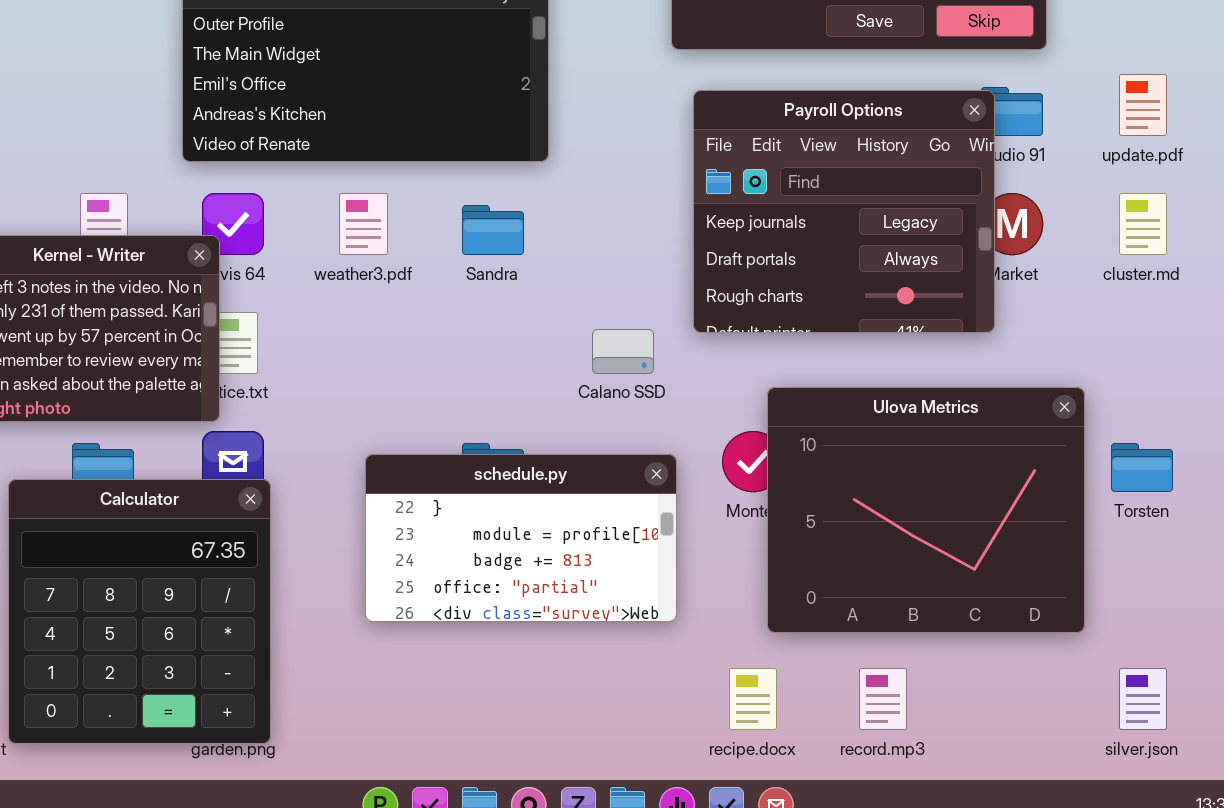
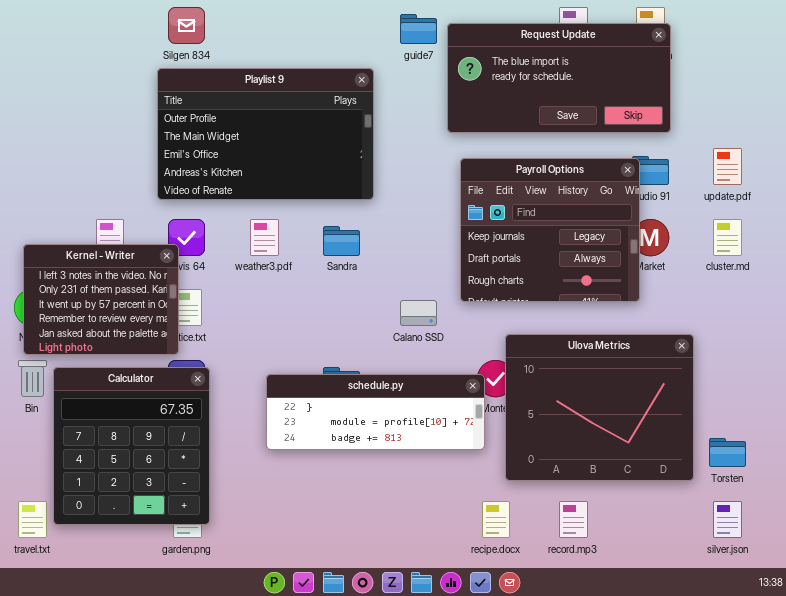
Torsten: [1111,443,1173,492] -> [709,438,746,467], moved
schedule.py: [365,454,677,622] -> [266,374,485,450], resized
Calculator: [8,479,271,744] -> [53,367,210,525], moved

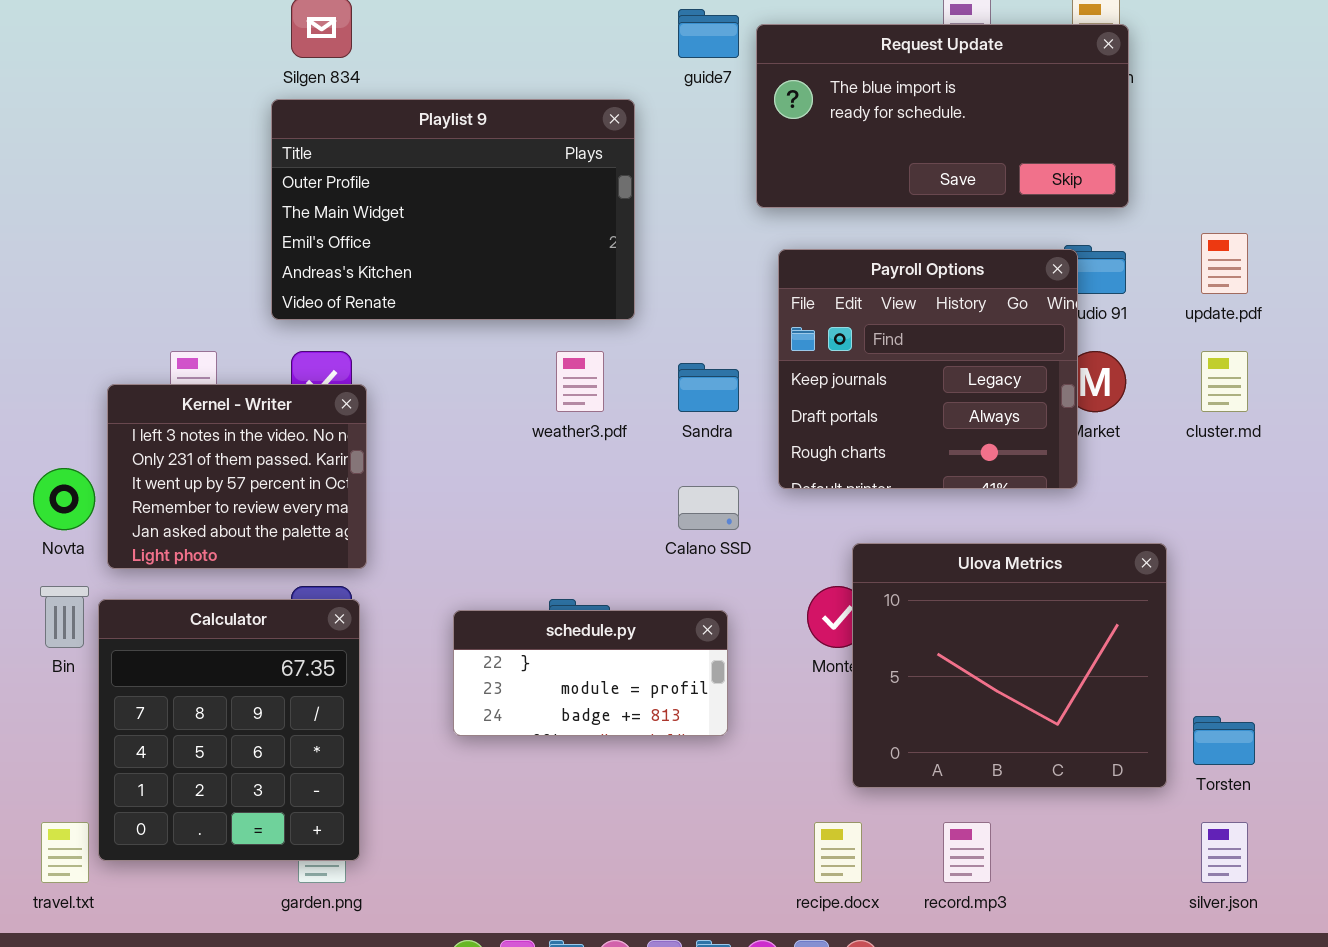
weather3.pdf: [250,219,279,256] -> [556,351,604,412], moved
Sandra: [323,226,360,256] -> [678,363,739,412], moved
Kernel - Writer: [23,244,179,355] -> [107,384,367,569], moved
schedule.py: [266,374,485,450] -> [453,610,728,736], resized

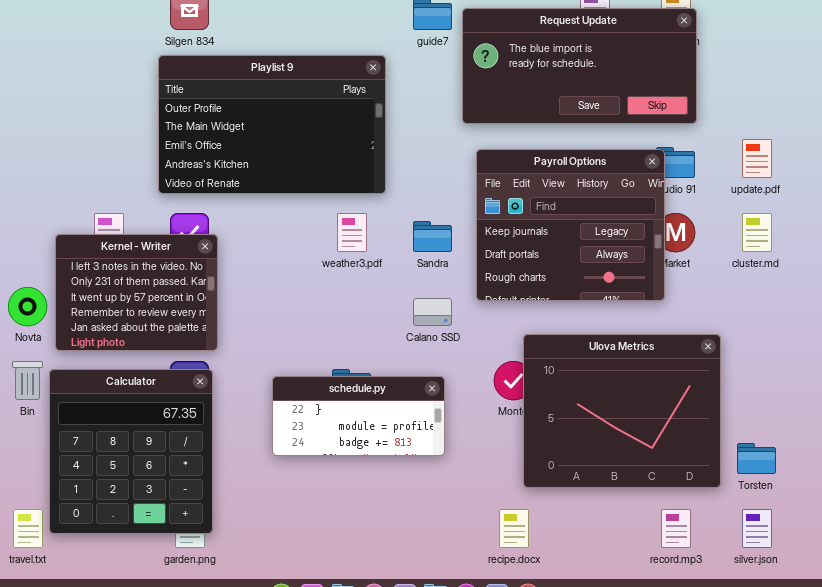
record.mp3: [943,822,991,883] -> [661,509,691,548], moved

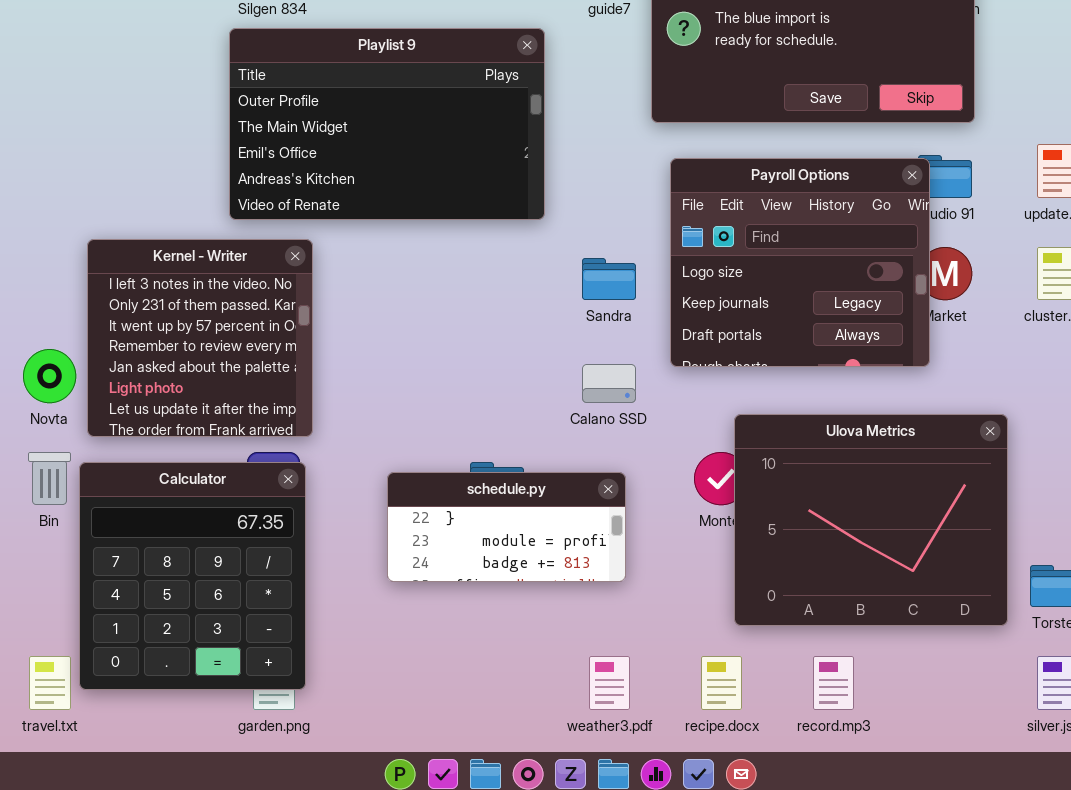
Payroll Options: [476,149,665,301] -> [670,158,930,367], scrolled up 1 row
weather3.pdf: [337,213,367,252] -> [589,656,630,710], moved
Kernel - Writer: [55,234,218,351] -> [87,239,313,437], resized
record.mp3: [661,509,691,548] -> [813,656,854,710], moved

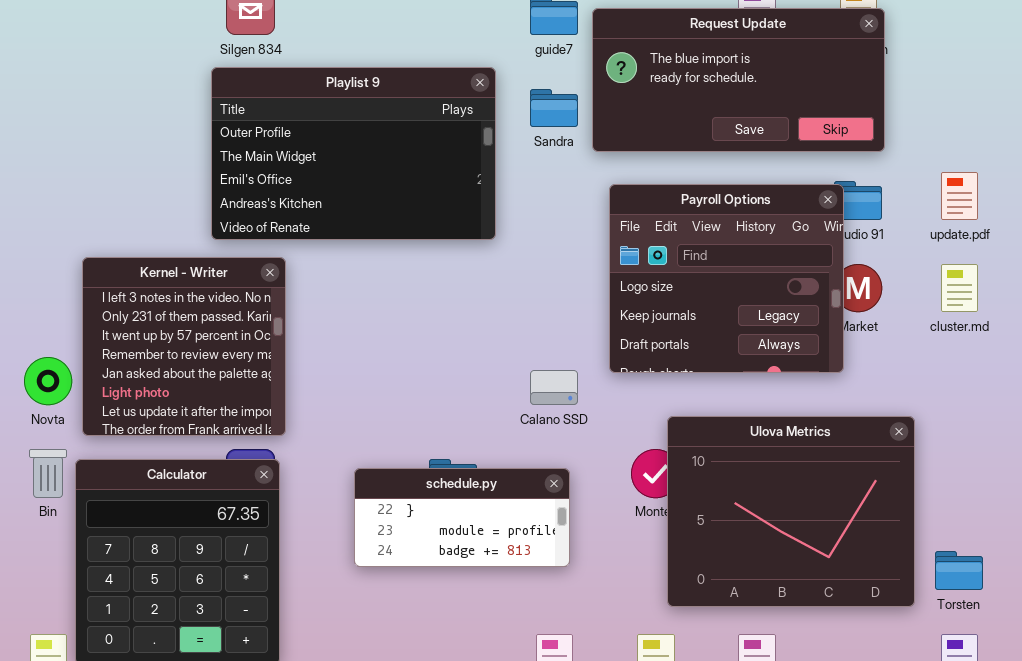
Sandra: [582,258,636,300] -> [530,89,578,127], moved

